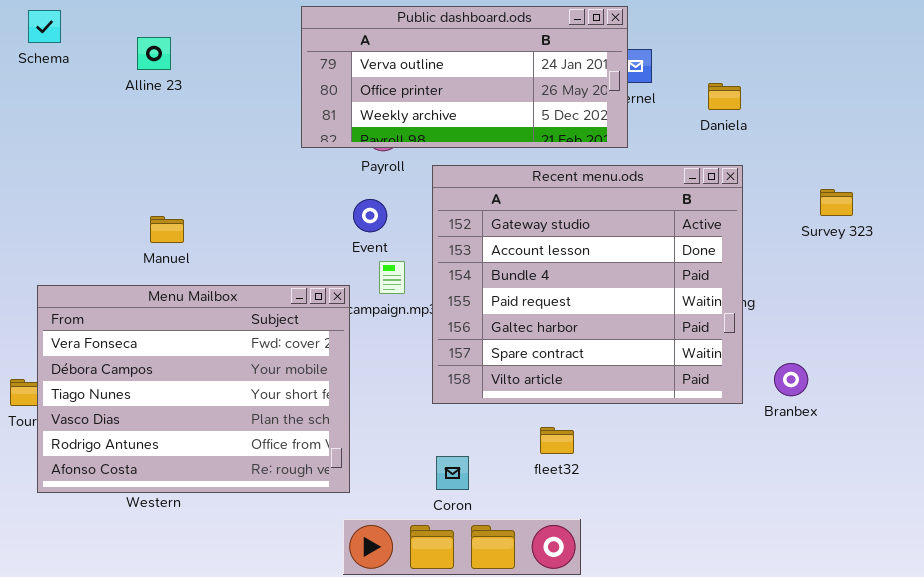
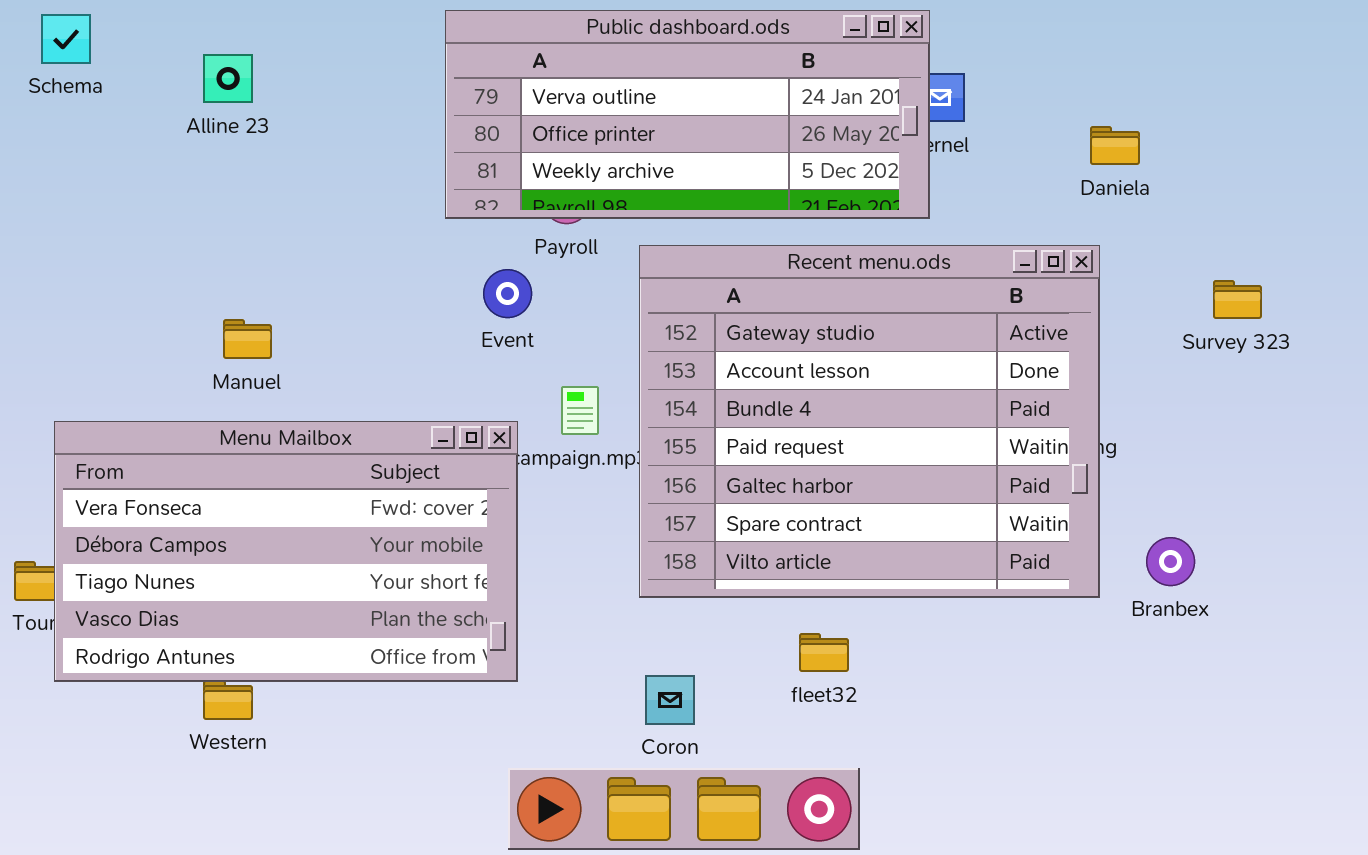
Daniela: [708,83,741,110] -> [1090,126,1140,165], moved
Event: [353,199,387,232] -> [483,269,532,318], moved
Menu Mailbox: [37,285,350,493] -> [54,421,518,682], resized

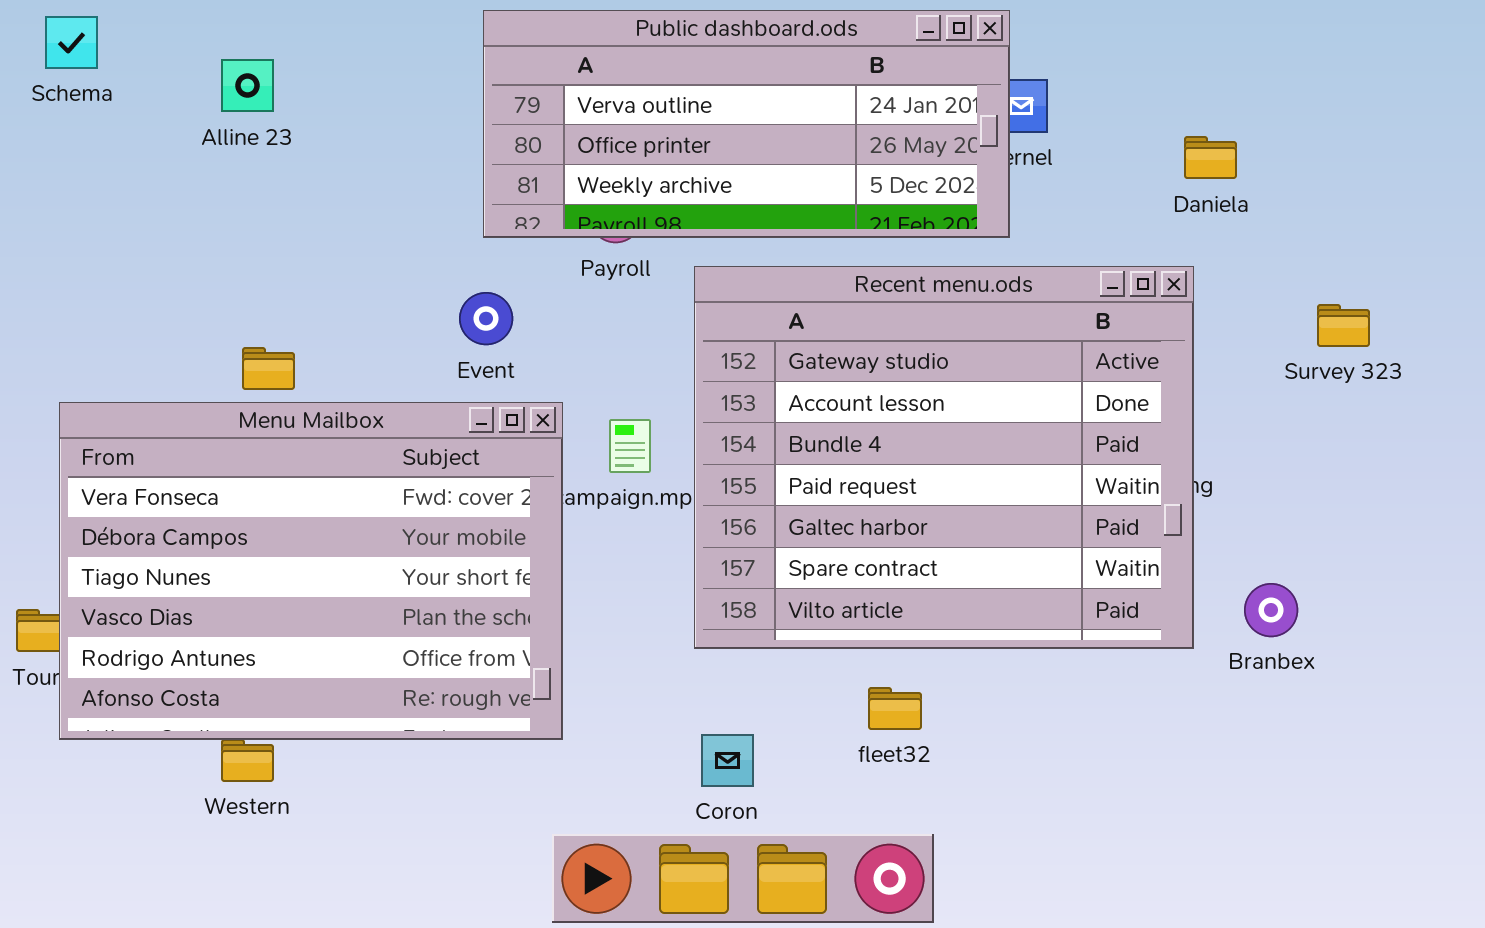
Event: [483,269,532,318] -> [459,292,513,345], moved
Menu Mailbox: [54,421,518,682] -> [59,402,563,740], resized

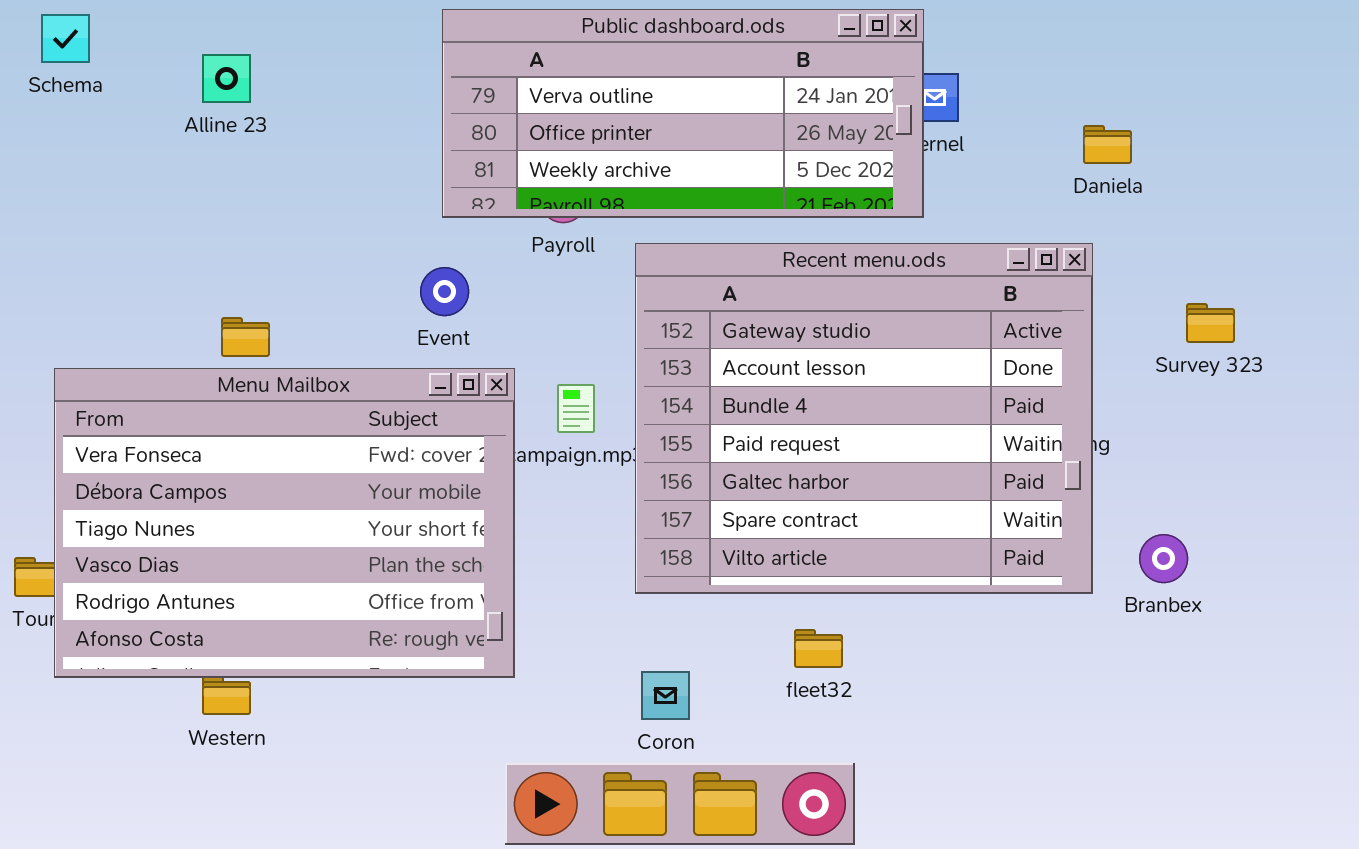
Survey 323: [1317,304,1370,347] -> [1186,303,1235,343], moved

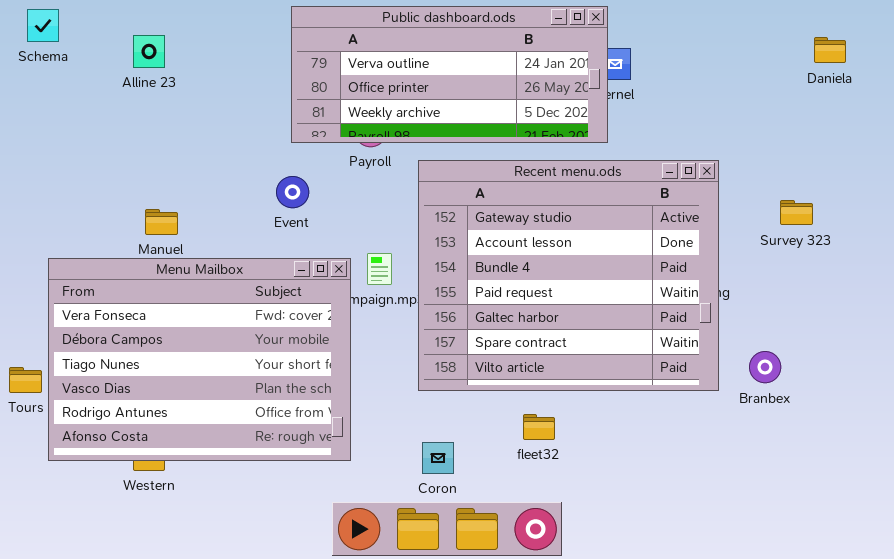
Daniela: [1083,125,1132,164] -> [814,37,846,63], moved
Menu Mailbox: [54,368,515,678] -> [48,258,351,461], moved

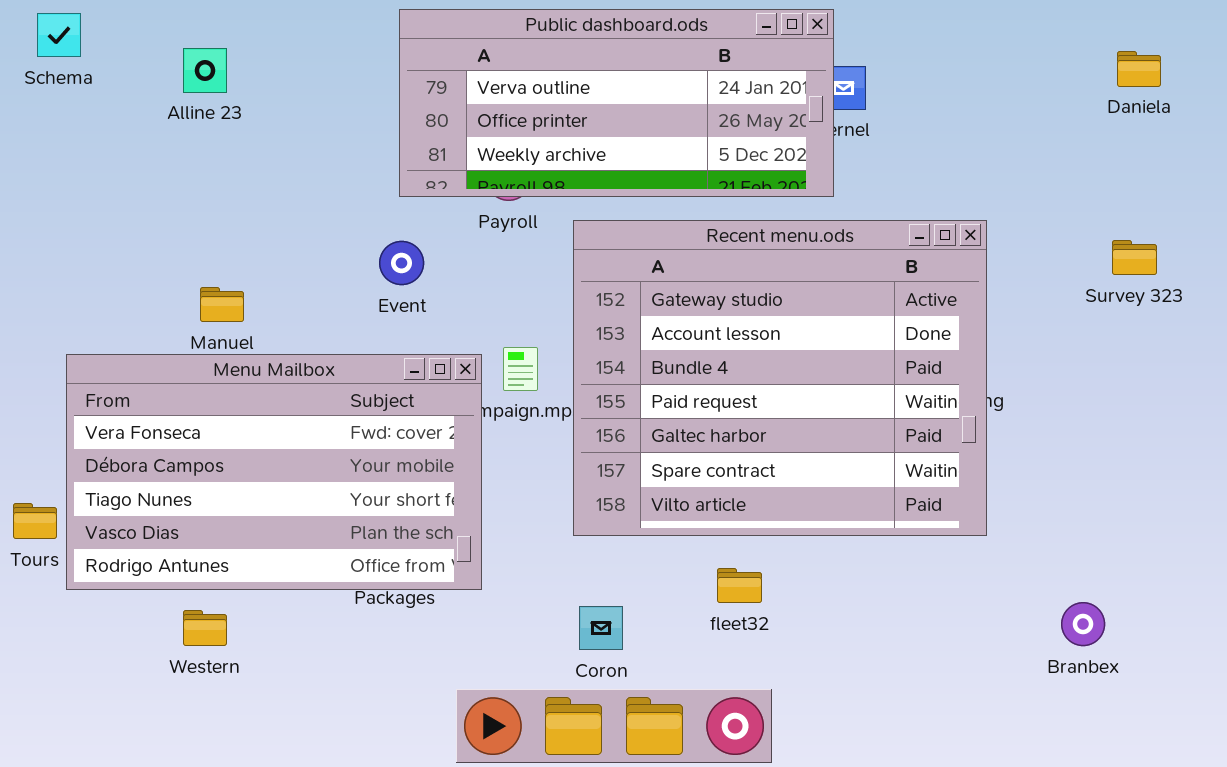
Survey 323: [780,200,813,225] -> [1112,240,1157,275], moved
Menu Mailbox: [48,258,351,461] -> [66,354,482,590], resized
Branbex: [749,351,781,383] -> [1061,602,1105,646], moved

